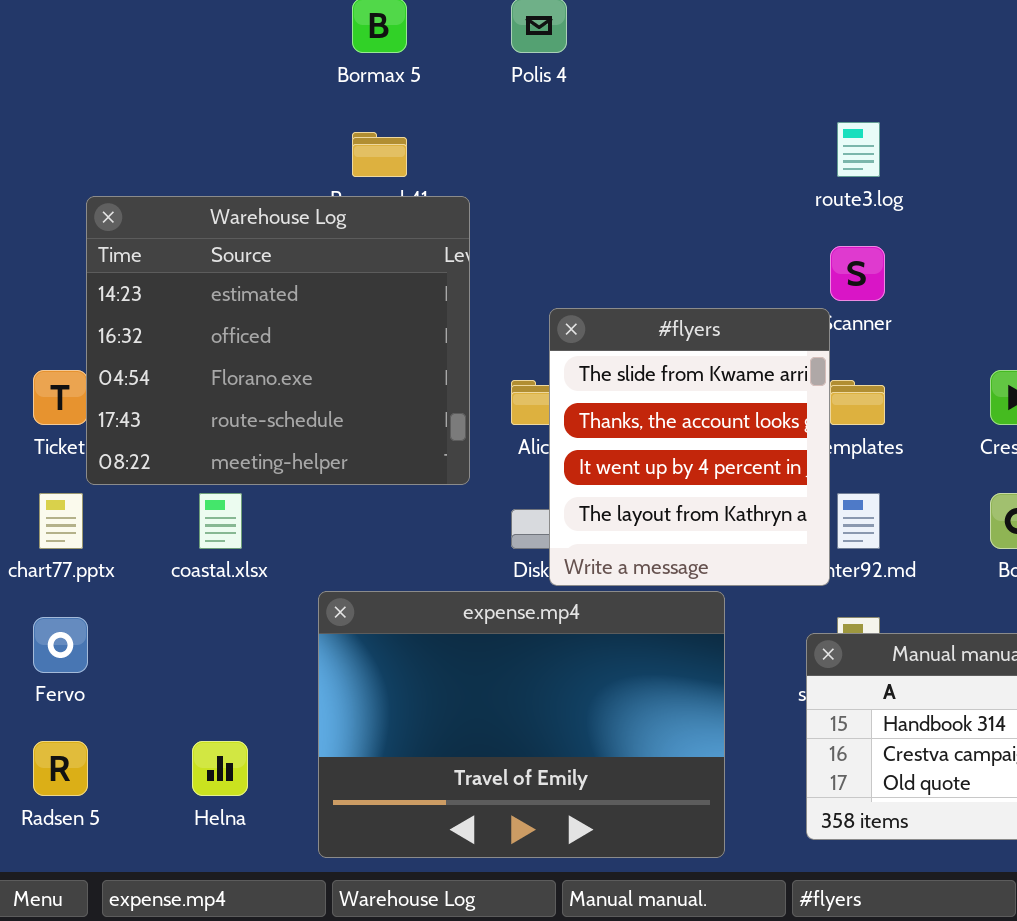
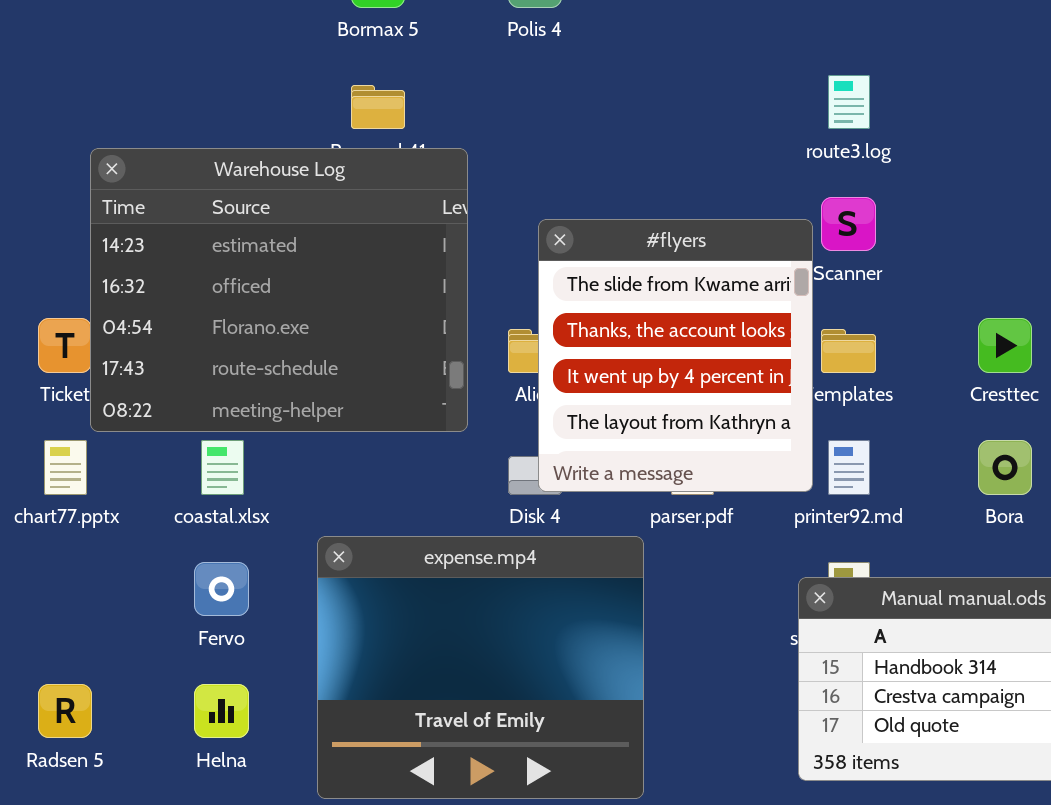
#flyers: [549,308,830,586] -> [538,219,813,492], moved
expense.mp4: [318,591,725,858] -> [317,536,644,799], resized
Fervo: [33,617,88,673] -> [194,562,249,616], moved

